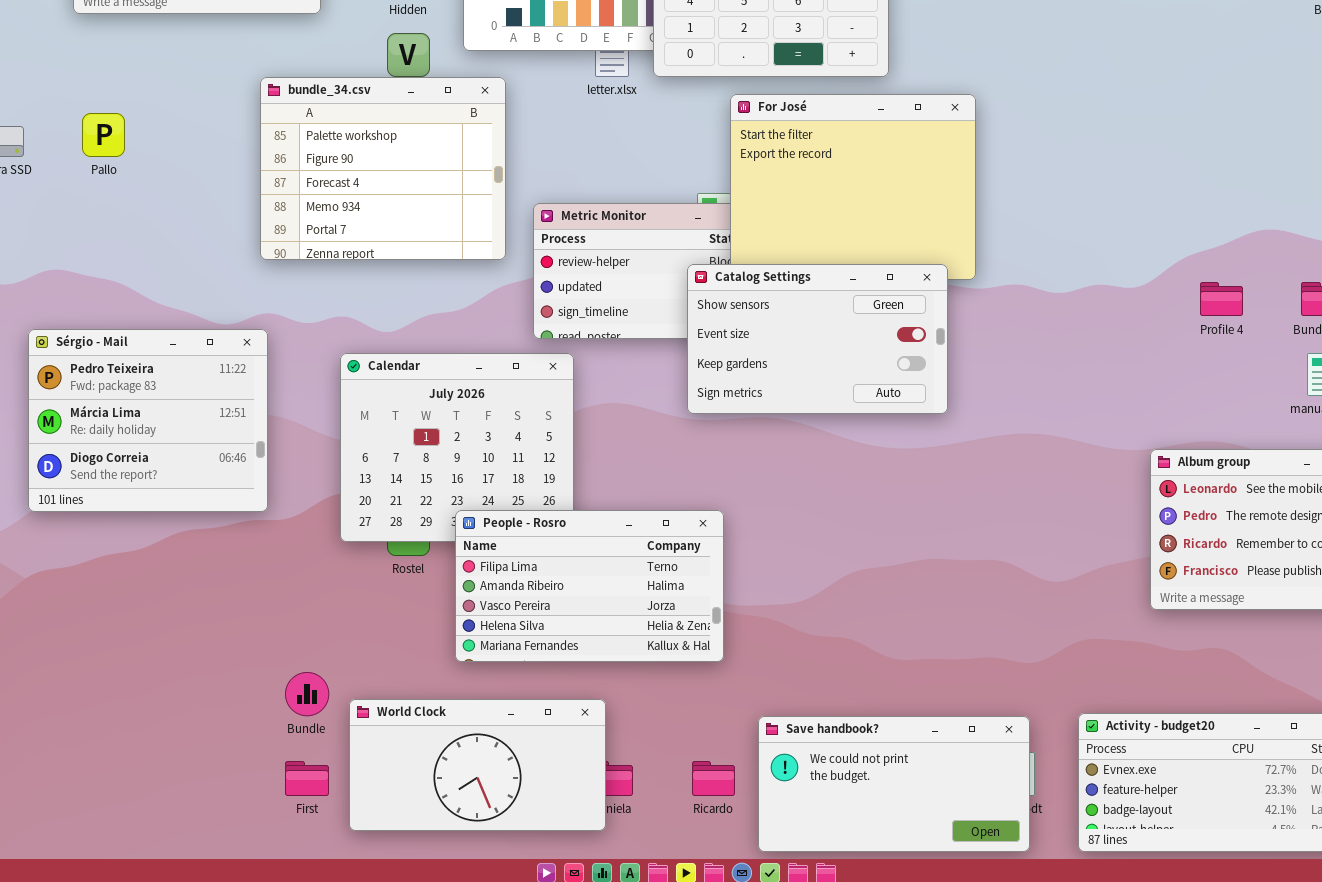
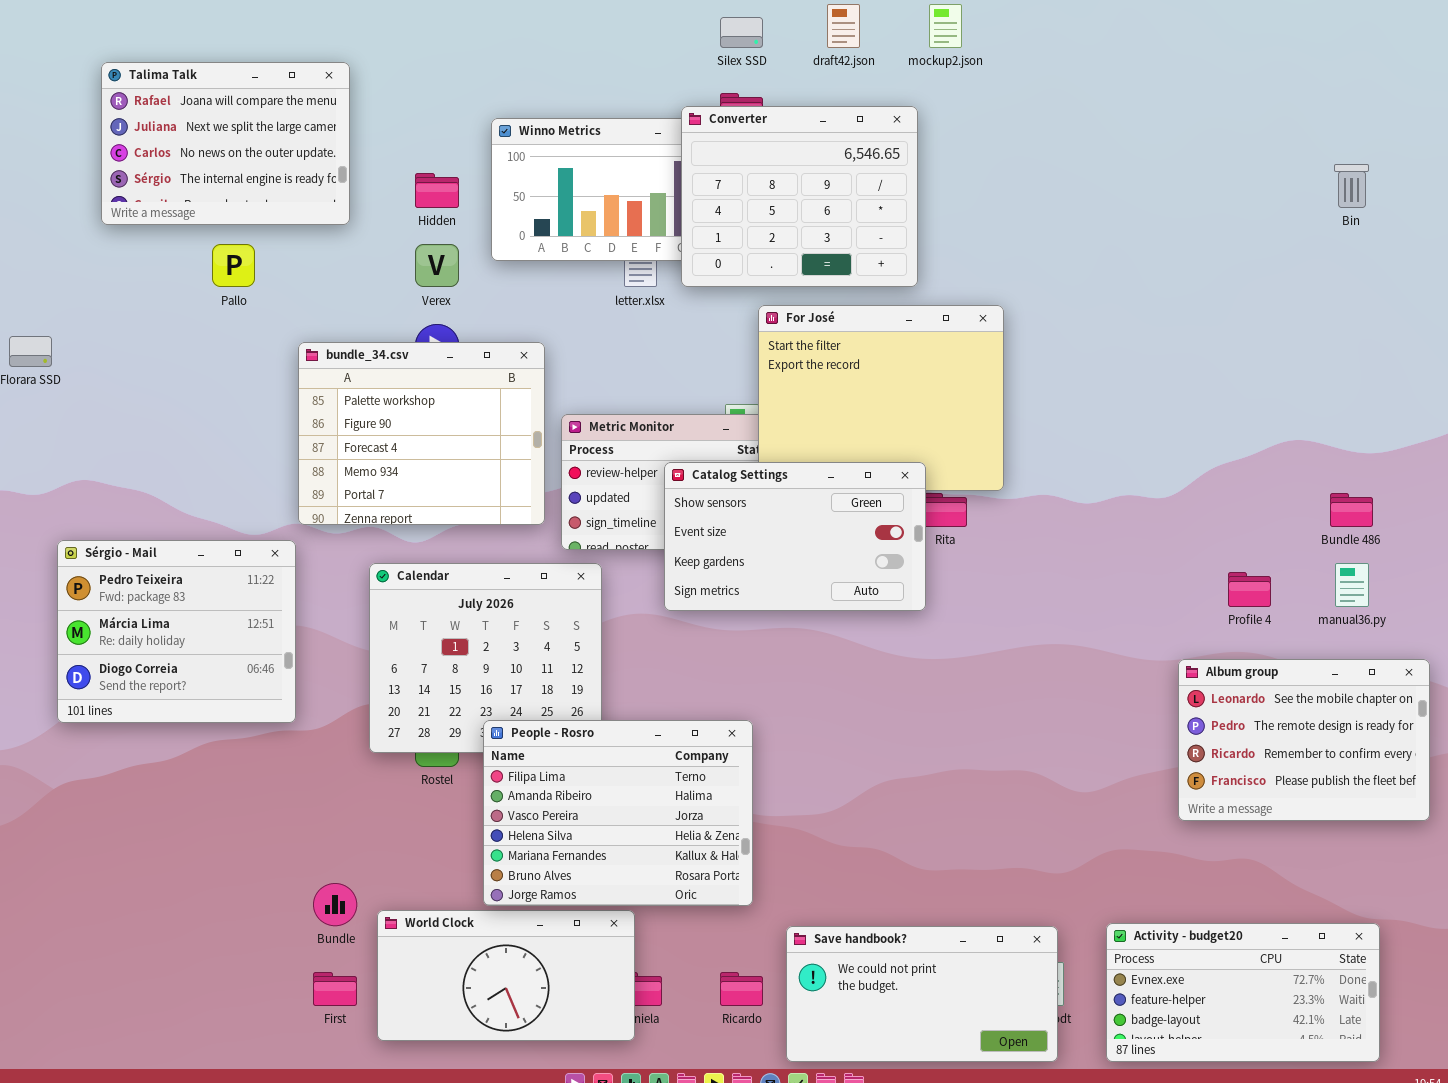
bundle_34.csv: [260,77,506,260] -> [298,342,545,525], moved
Pallo: [82,113,125,157] -> [212,244,255,287], moved
Catalog Settings: [687,264,948,414] -> [664,462,926,611], moved
Profile 4: [1200,282,1243,316] -> [1228,572,1271,607], moved
People - Rosro: [455,510,724,662] -> [483,720,753,906], resized

